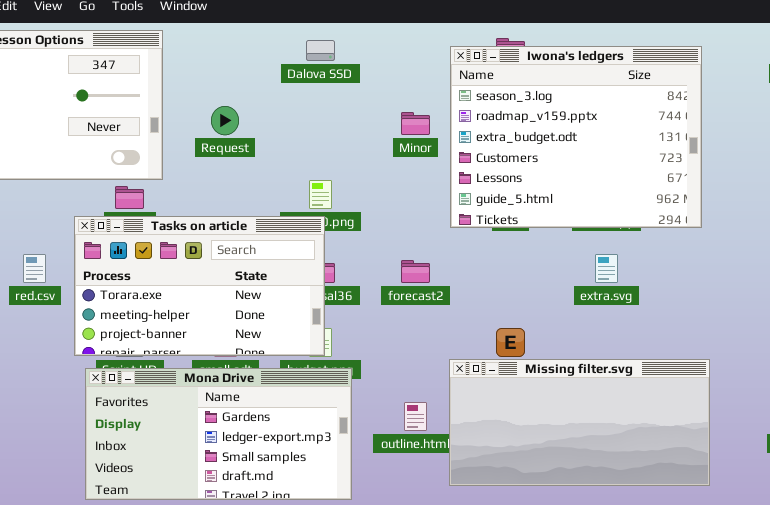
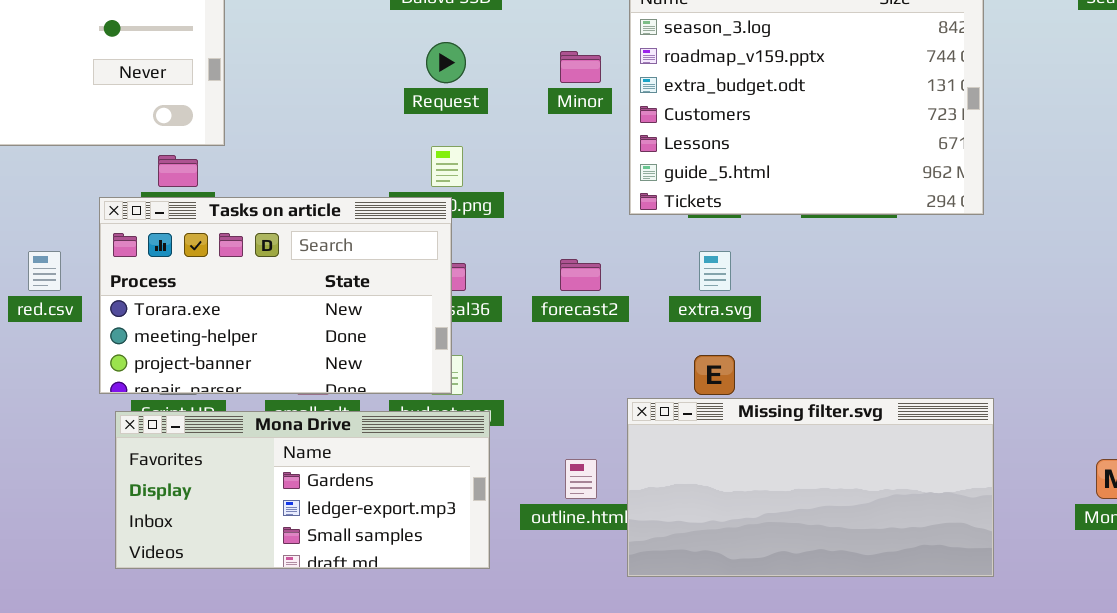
Request: [211,106,239,135] -> [426,42,466,83], moved
extra.svg: [595,254,618,283] -> [699,251,731,291], moved
Mona Drive: [85,368,352,500] -> [115,411,490,569], resized

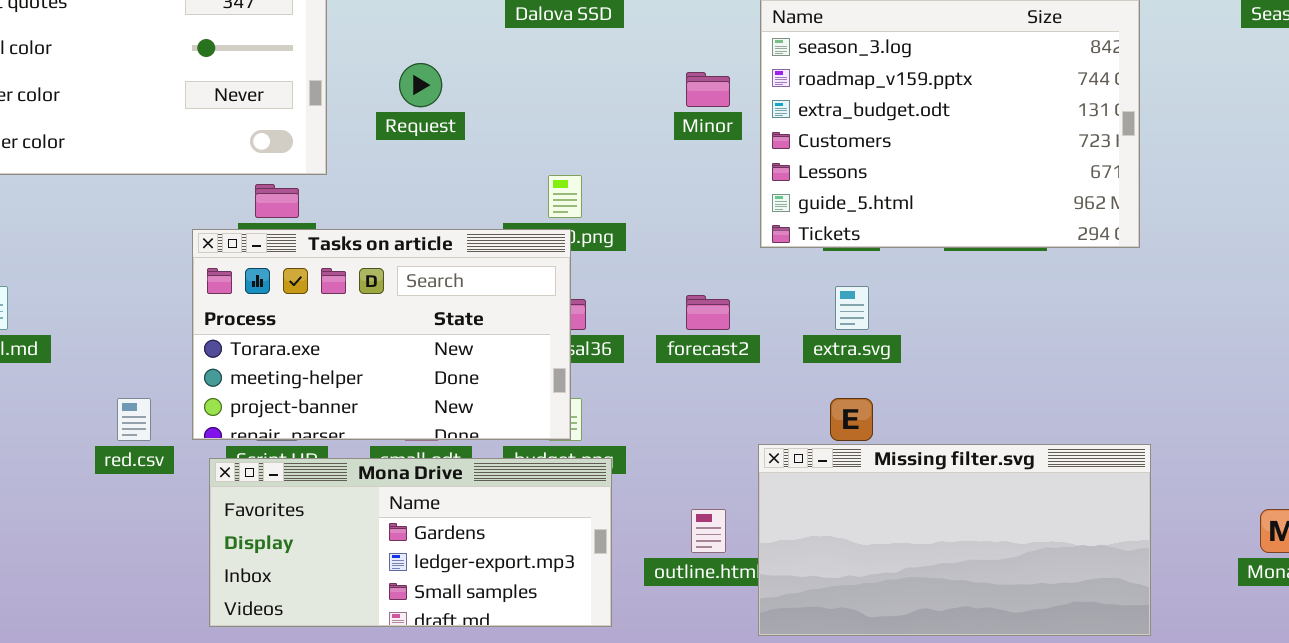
Request: [426,42,466,83] -> [399,63,442,107], moved
red.csv: [28,251,61,291] -> [117,398,151,441], moved

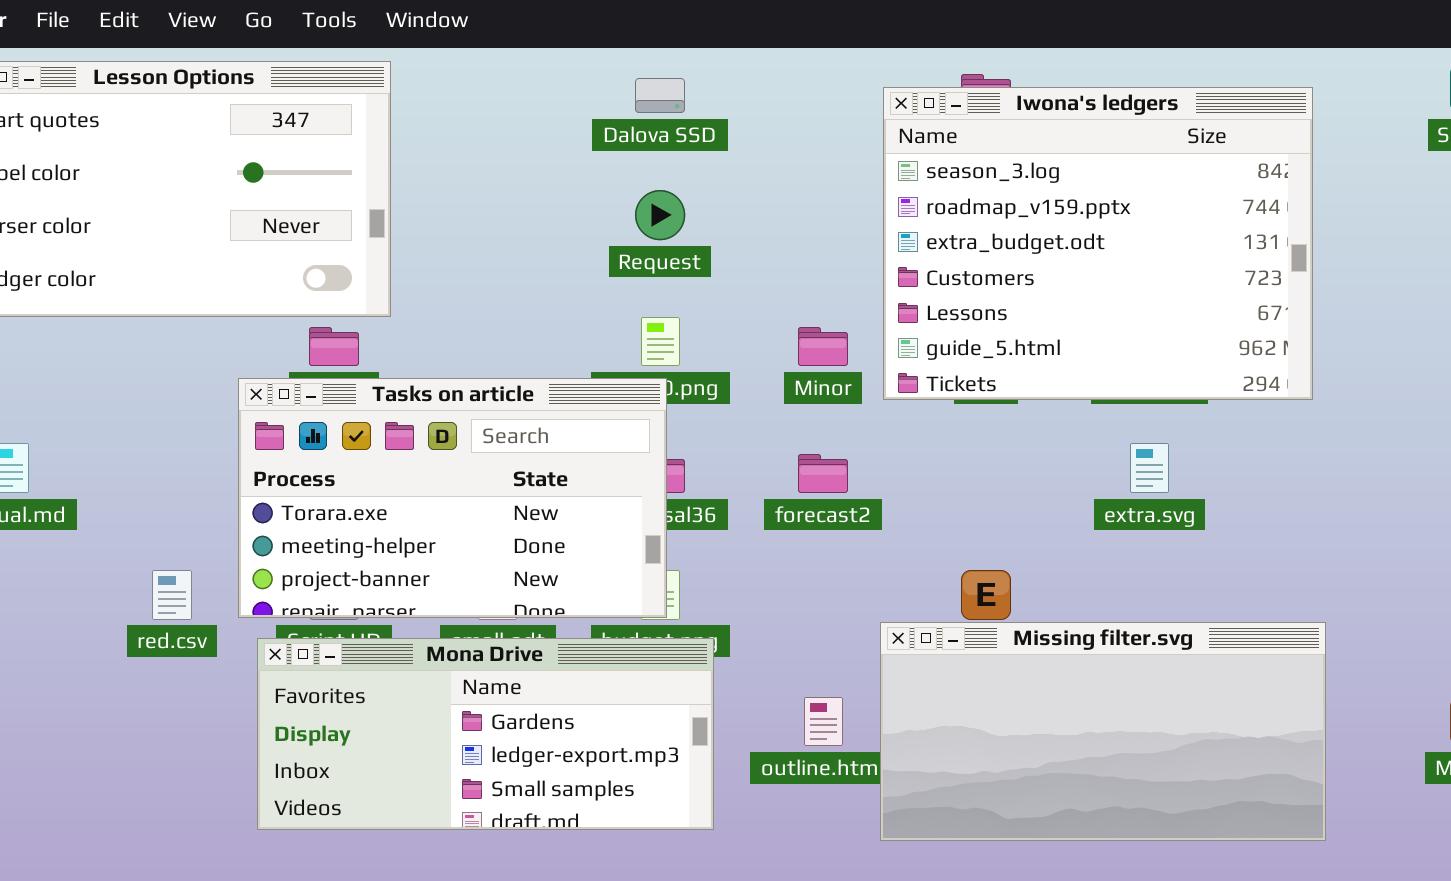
Request: [399,63,442,107] -> [635,190,685,240], moved
Minor: [686,72,730,107] -> [798,327,848,366], moved
extra.svg: [835,286,869,330] -> [1130,443,1169,493], moved

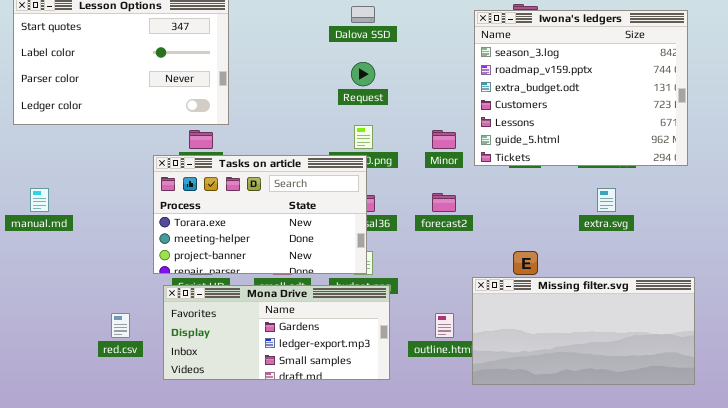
red.csv: [152,570,192,620] -> [111,313,130,338], moved

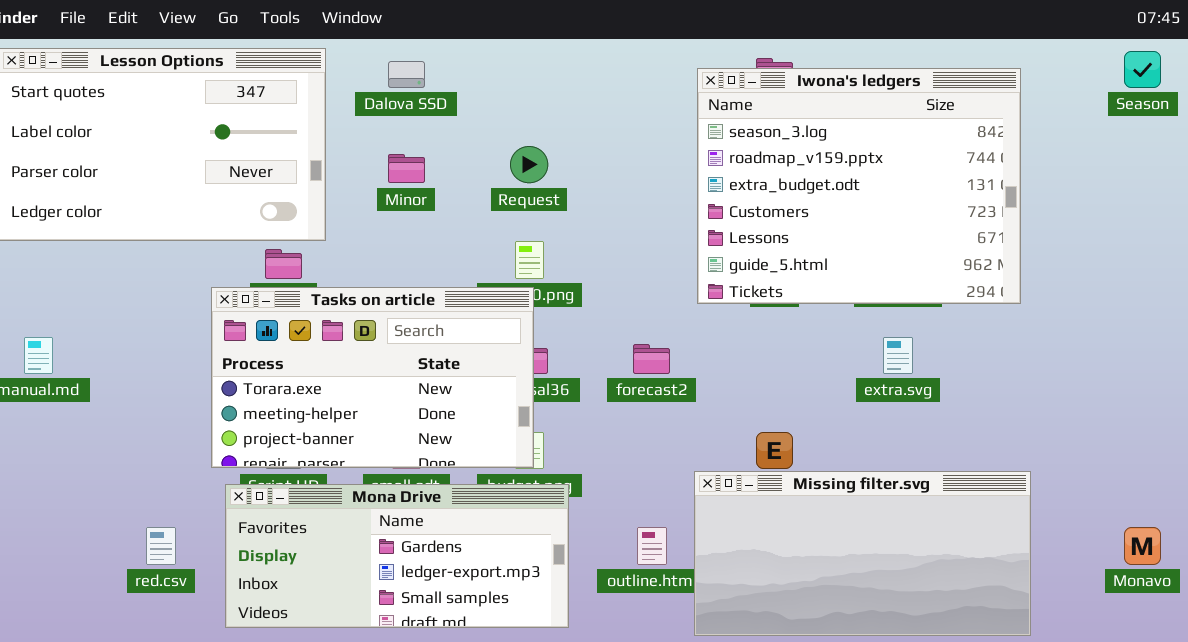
Dalova SSD: [351,6,375,23] -> [388,61,425,88], moved
Minor: [432,130,456,149] -> [388,154,425,183], moved

